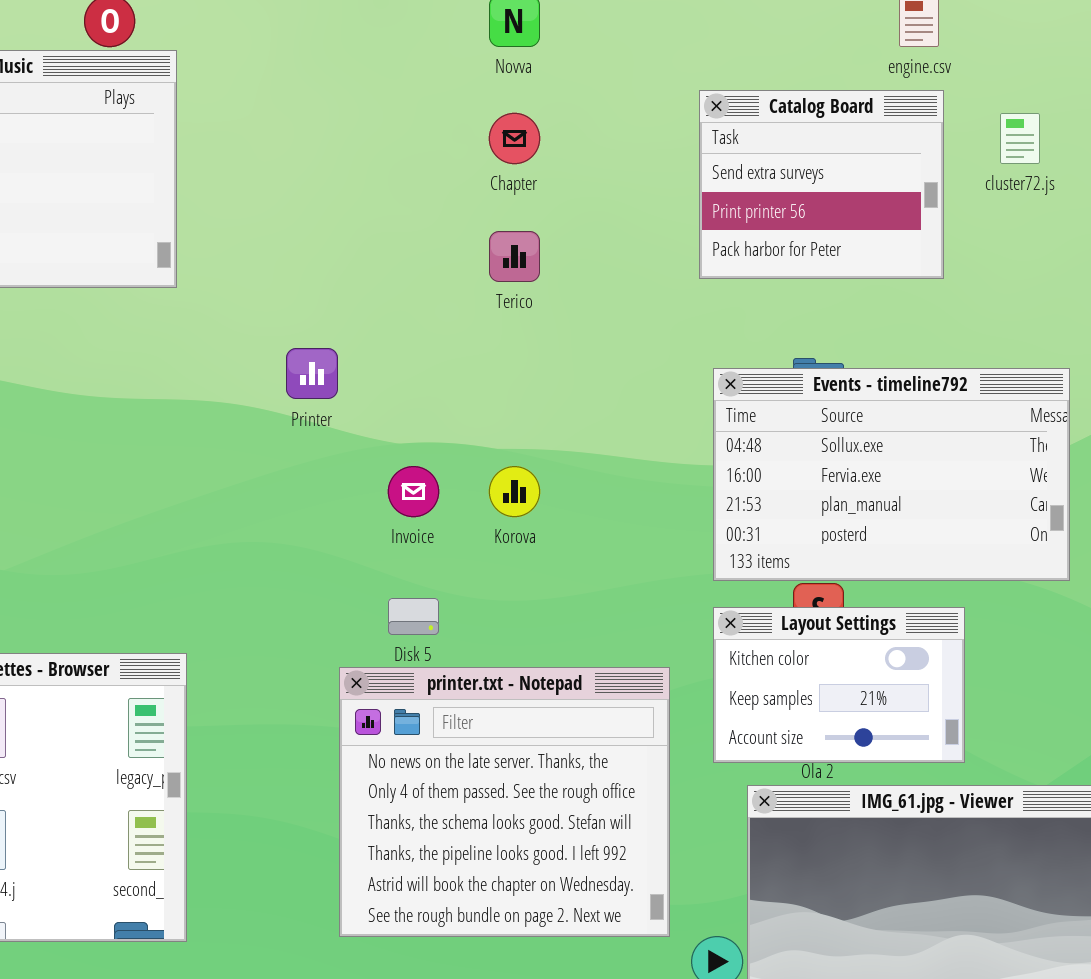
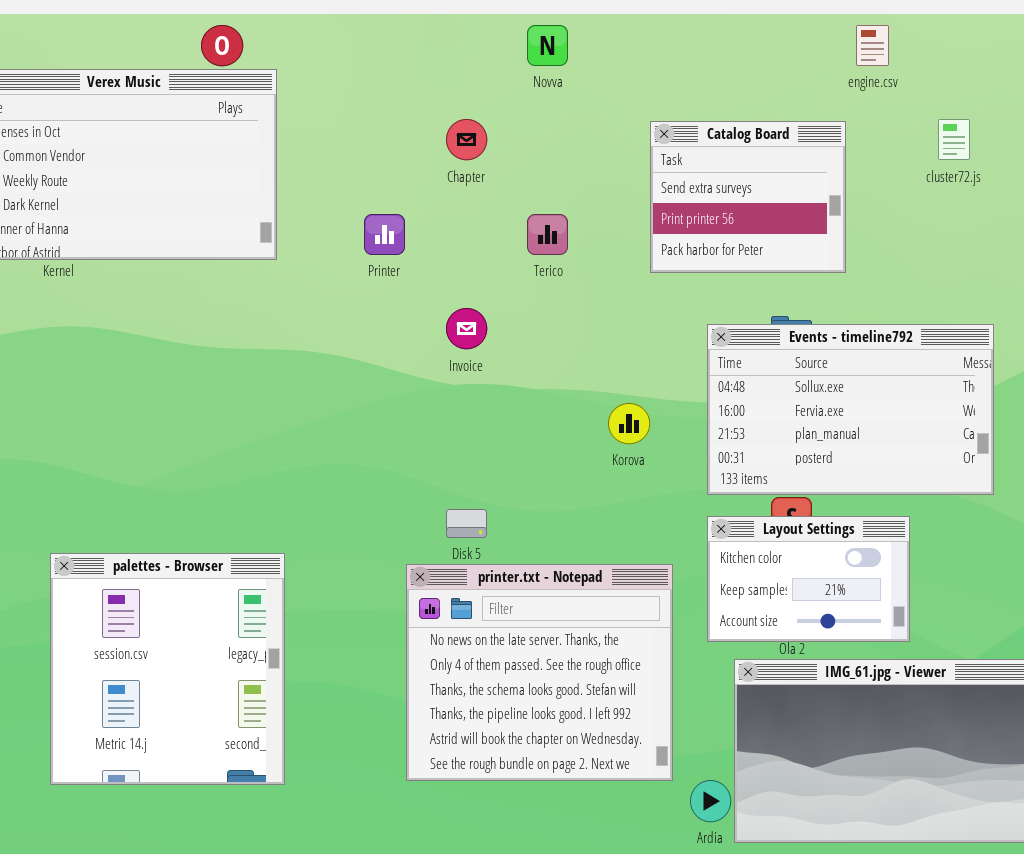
Catalog Board: [699,90,944,279] -> [650,121,846,273], moved
Chapter: [489,113,540,164] -> [446,119,487,160], moved
Printer: [286,348,338,399] -> [364,214,405,255], moved
Invoice: [388,466,439,517] -> [446,308,487,349], moved
Korova: [489,466,540,517] -> [608,403,650,444], moved

